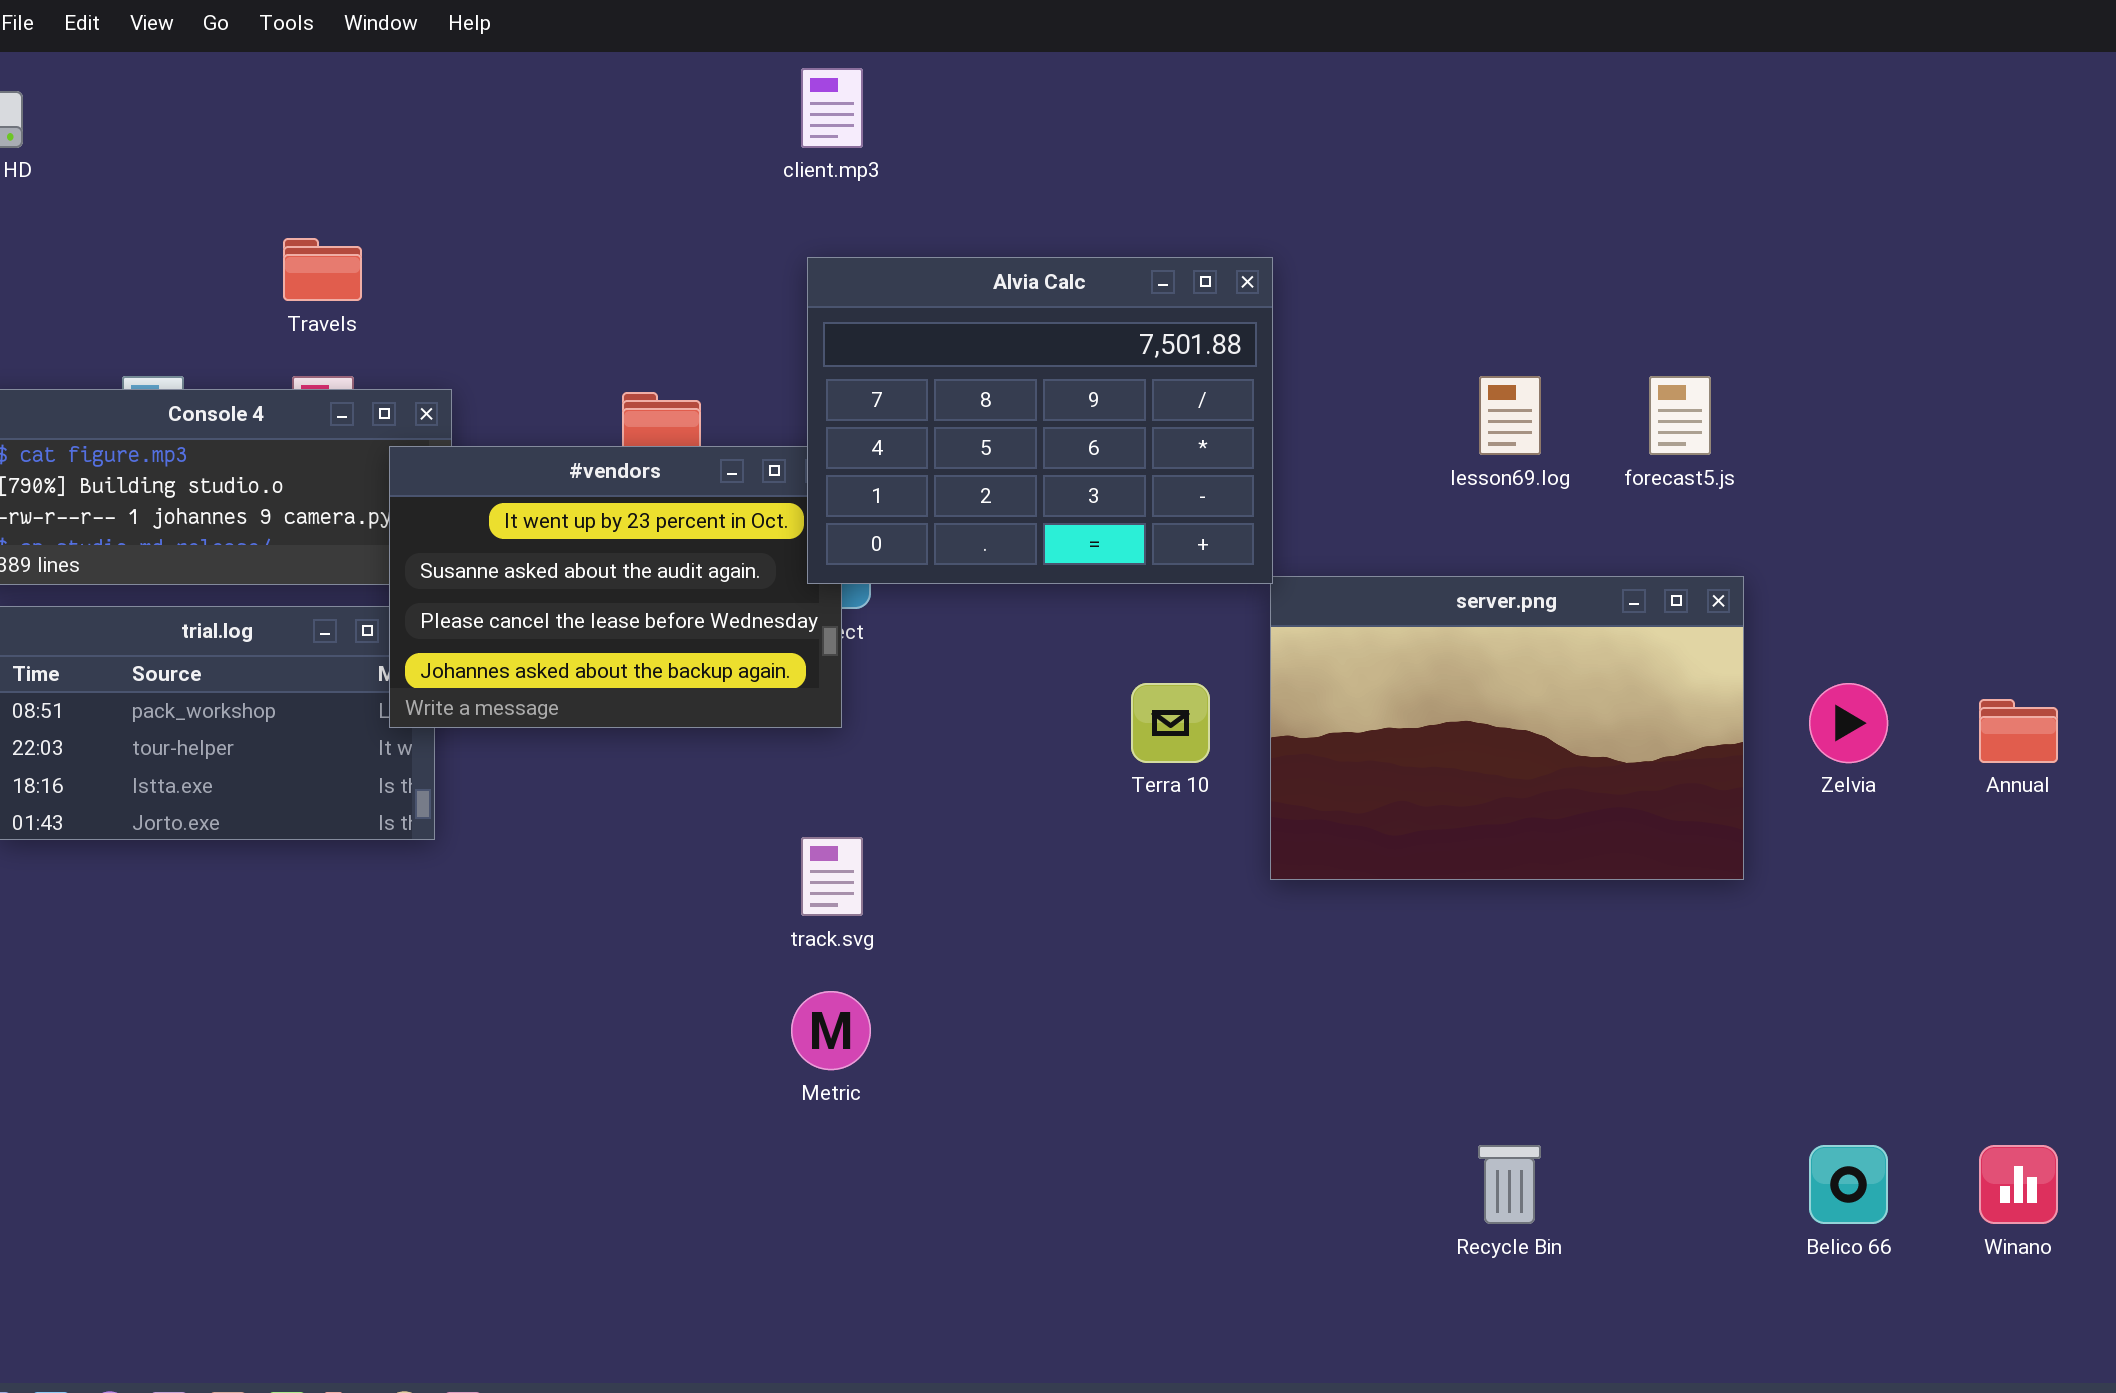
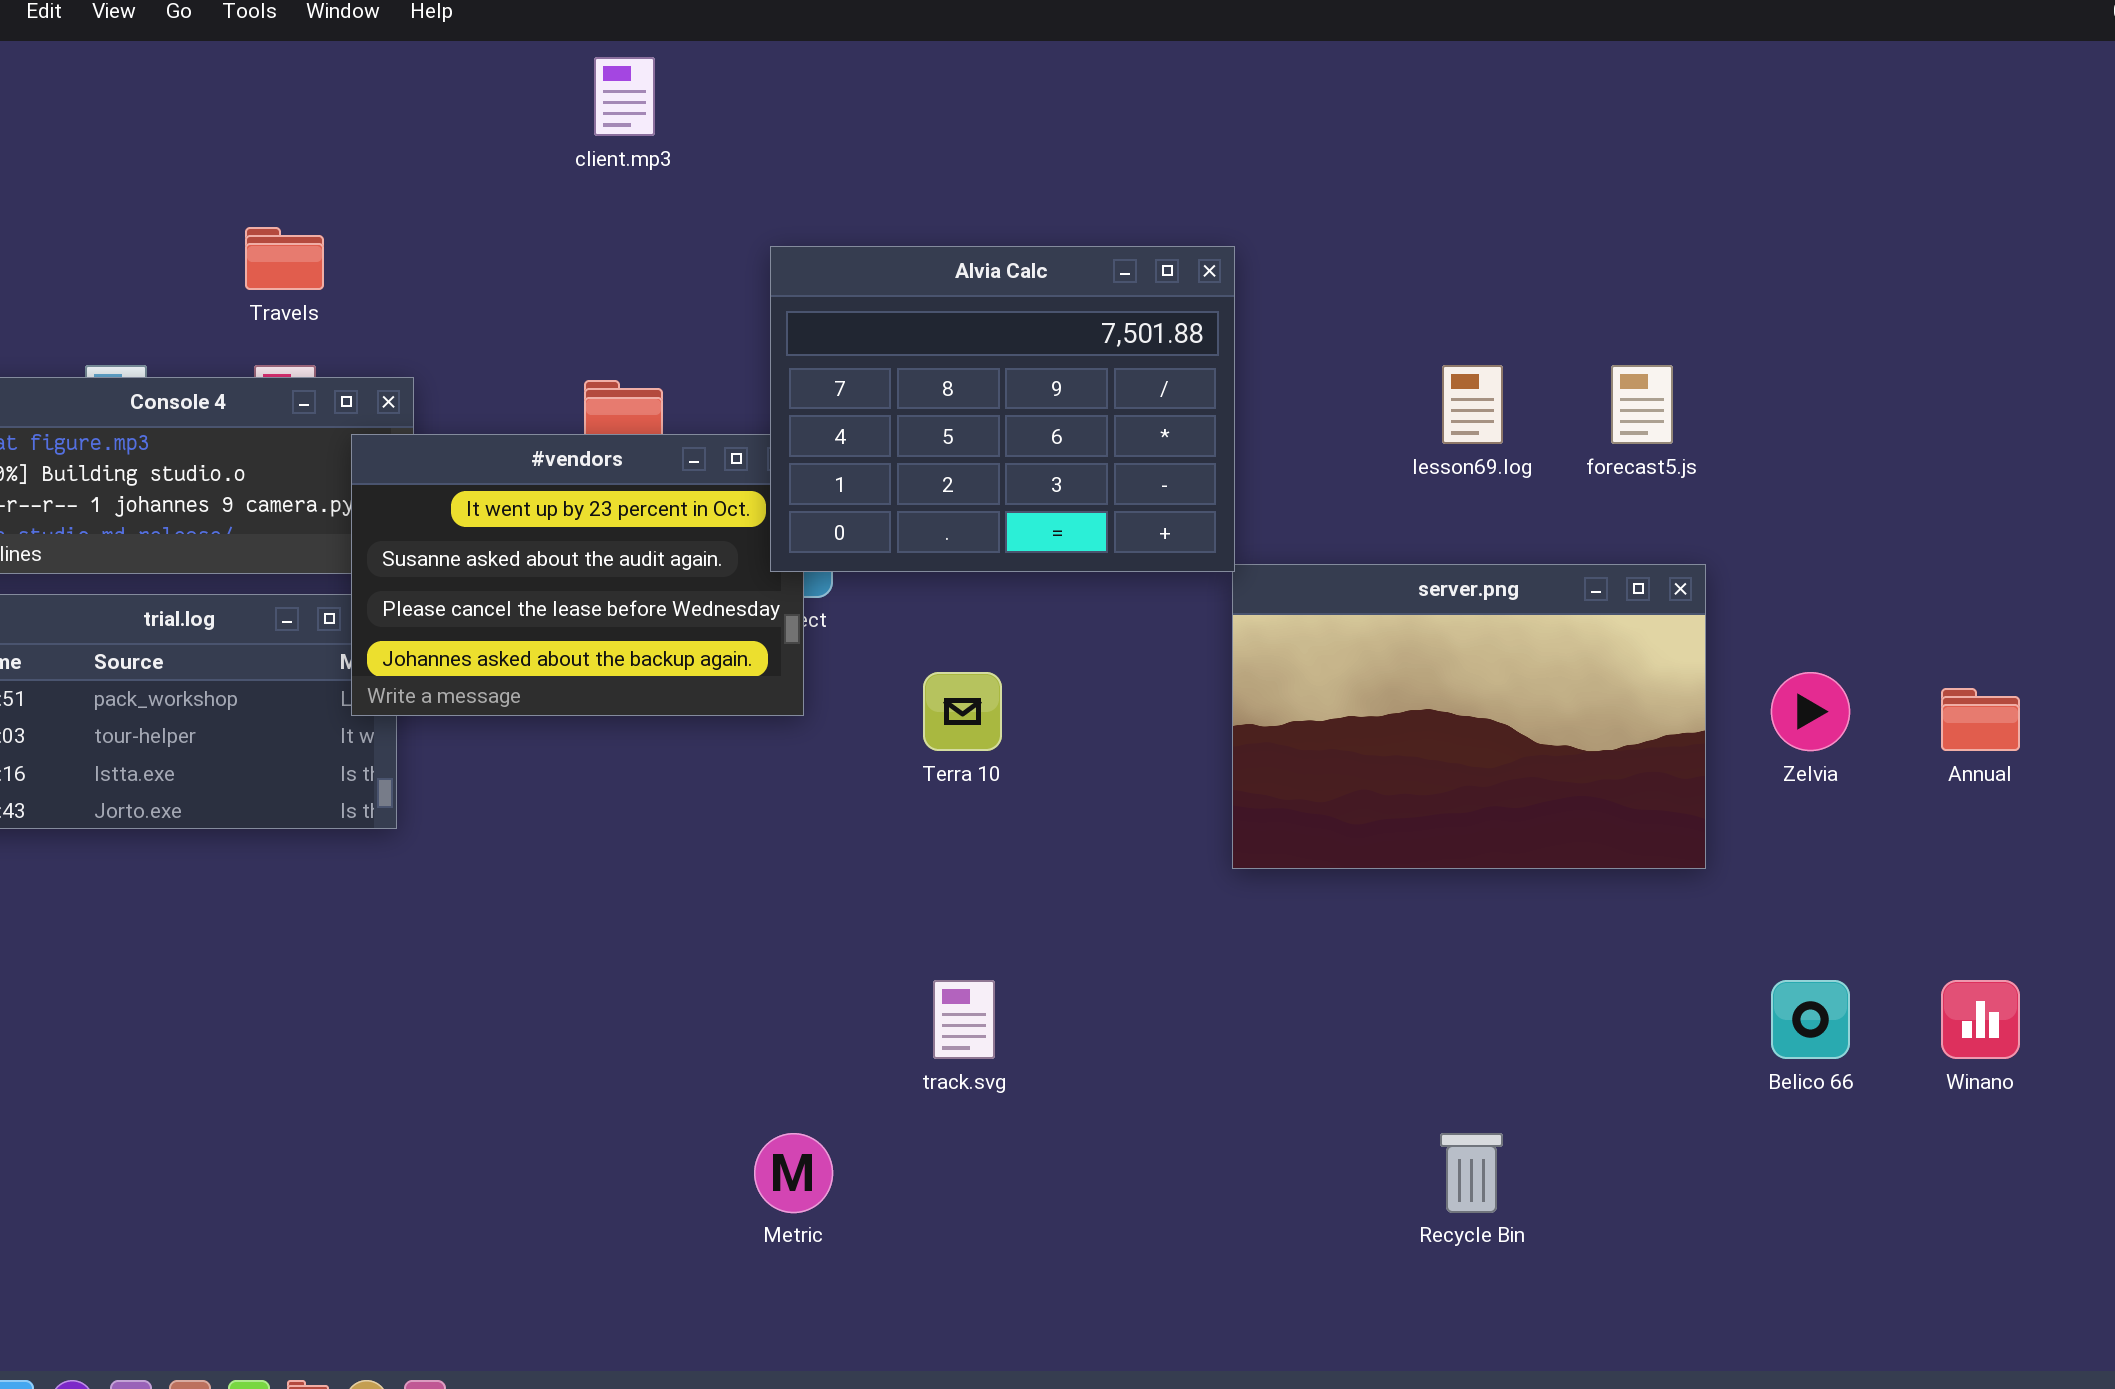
client.mp3: [801,68,863,148] -> [594,57,655,136], moved
Terra 10: [1131,683,1210,763] -> [923,672,1002,751], moved
track.svg: [801,837,863,916] -> [933,980,995,1059], moved
Metric: [791,991,871,1070] -> [754,1133,833,1213], moved
Belico 66: [1809,1145,1888,1224] -> [1771,980,1850,1059], moved
Winano: [1979,1145,2058,1224] -> [1941,980,2020,1059], moved

